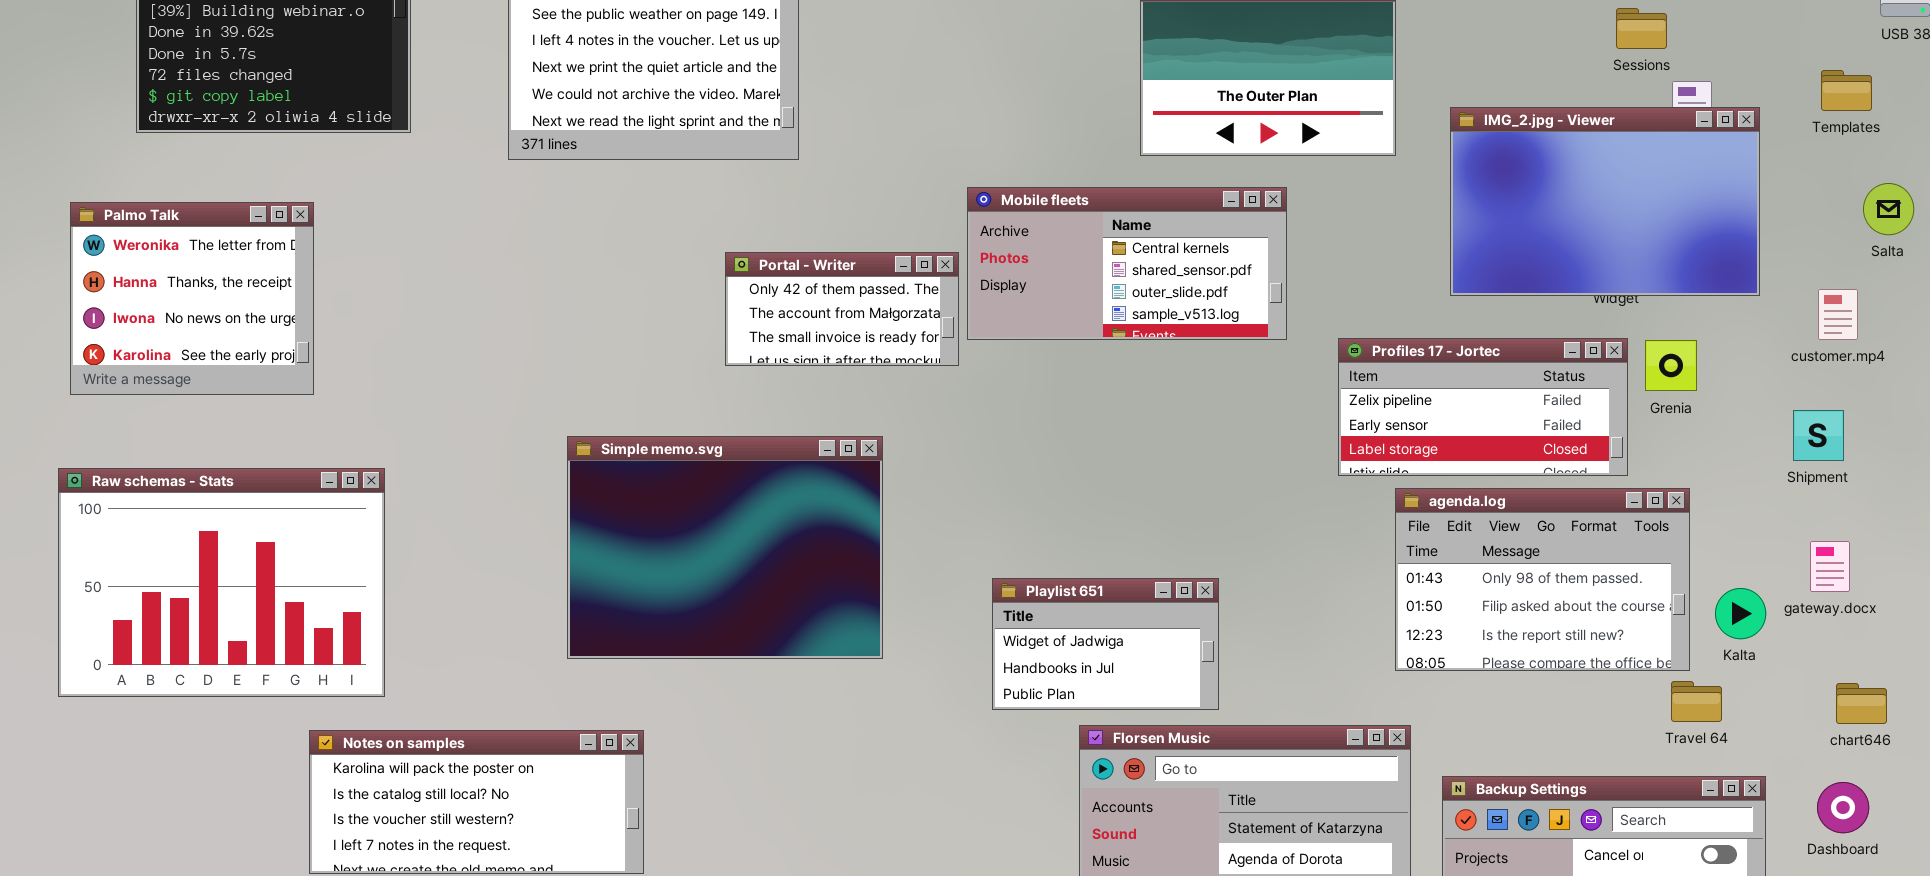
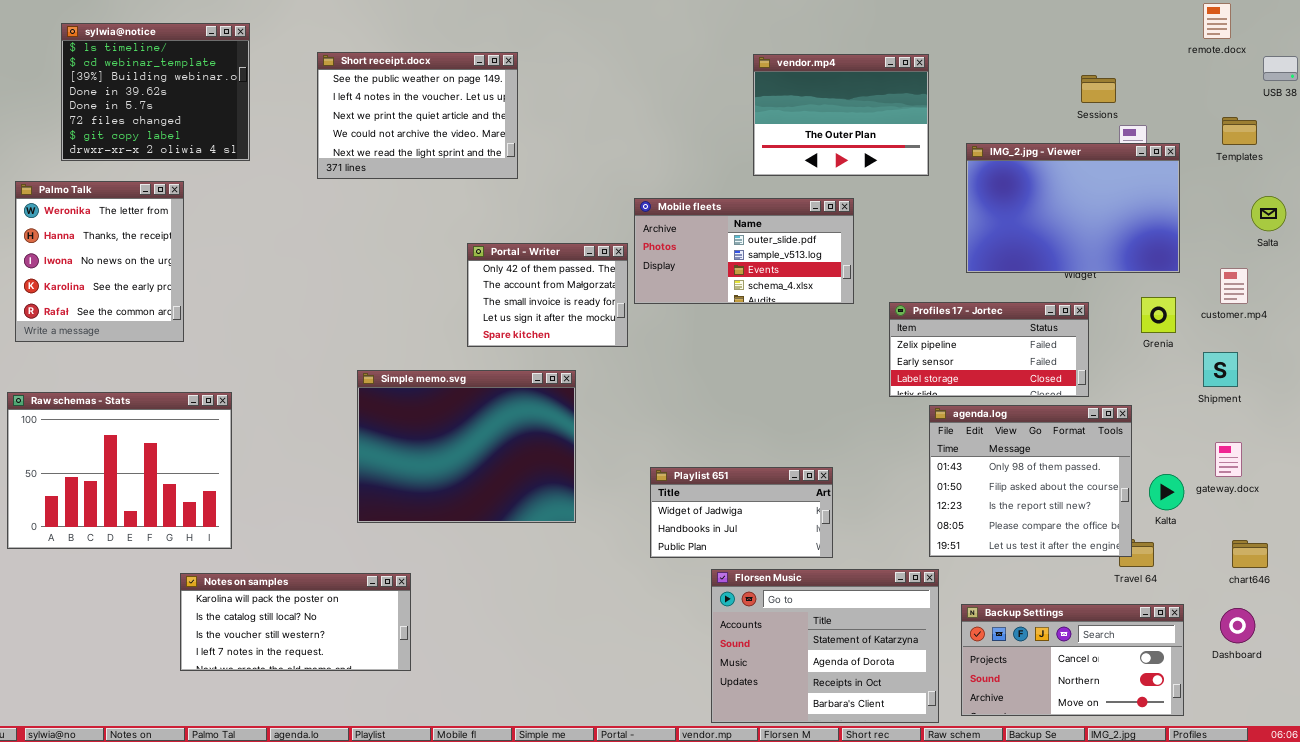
Mobile fleets: [967,187,1287,340] -> [634,198,854,304], scrolled down 2 rows
Palmo Talk: [70,202,314,395] -> [15,181,184,342], resized
Portal - Writer: [725,252,959,366] -> [467,243,628,347], resized
Grenia: [1645,340,1697,391] -> [1141,297,1176,333], moved
agenda.log: [1395,488,1690,671] -> [929,405,1132,557], resized
Playlist 651: [992,578,1219,710] -> [650,467,833,558], resized

